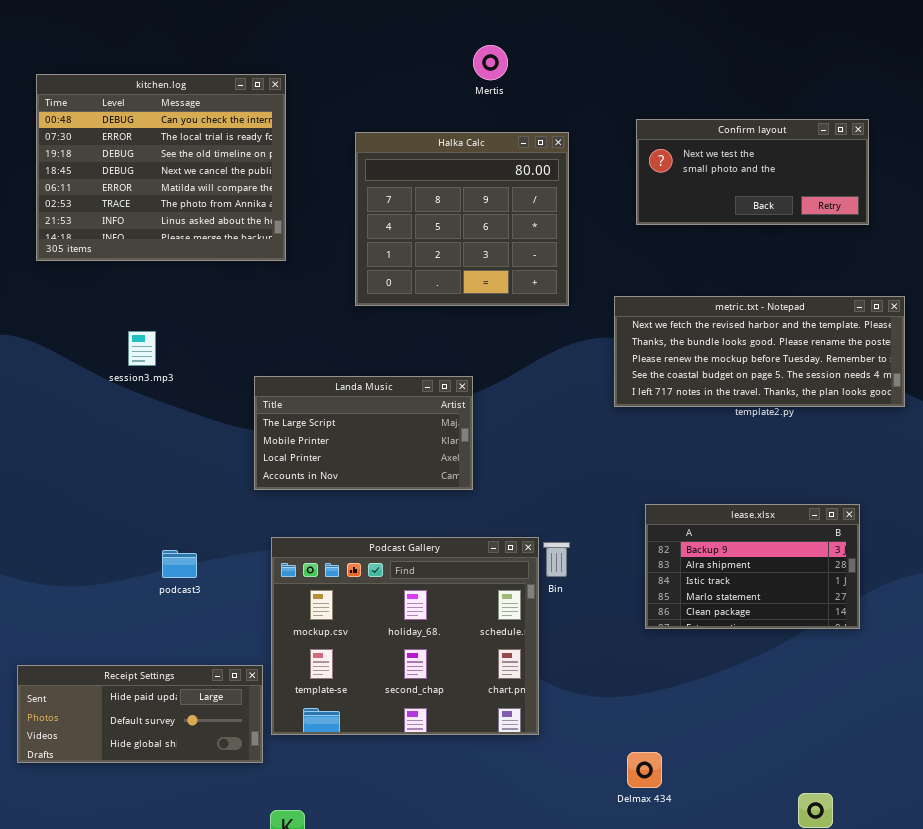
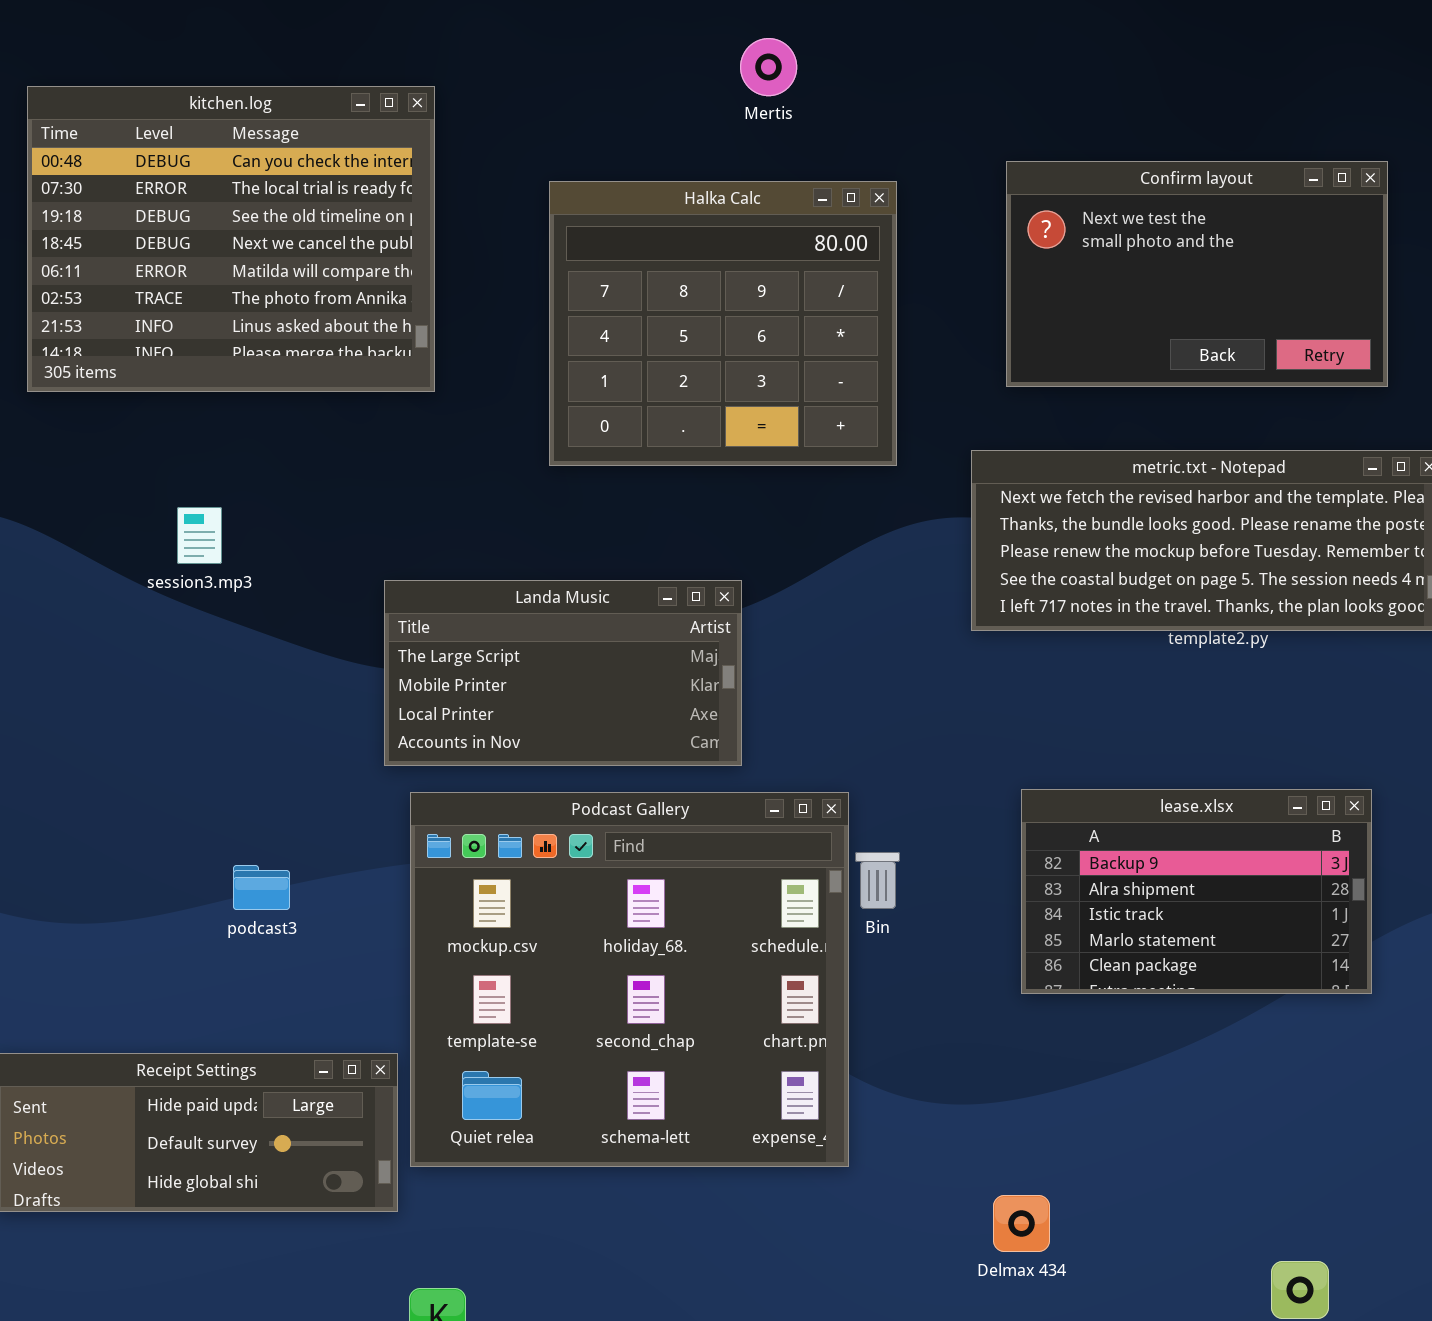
Confirm layout: [636,119,869,225] -> [1006,161,1388,387], resized
Podcast Gallery: [271,537,539,735] -> [410,792,849,1167], resized

